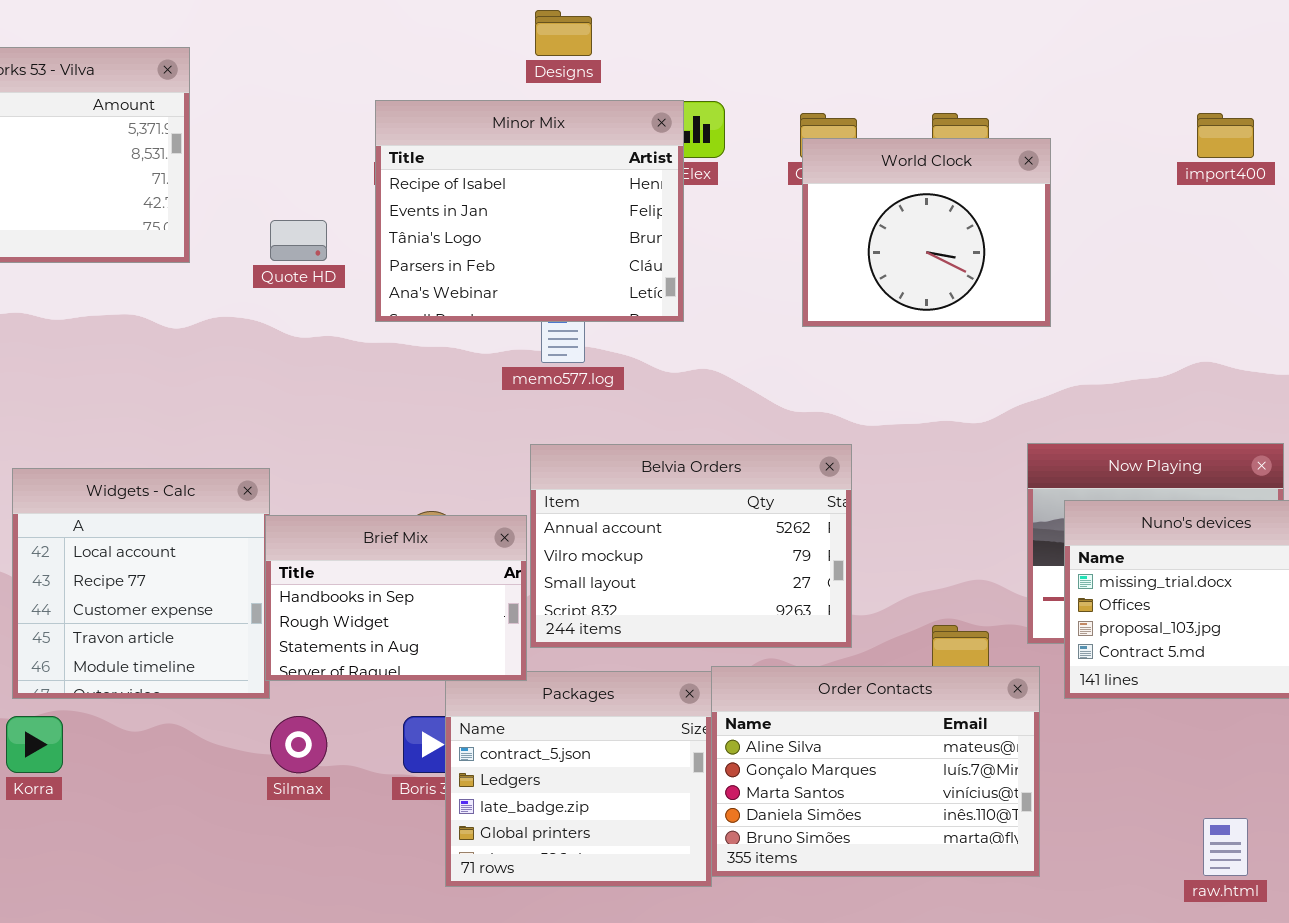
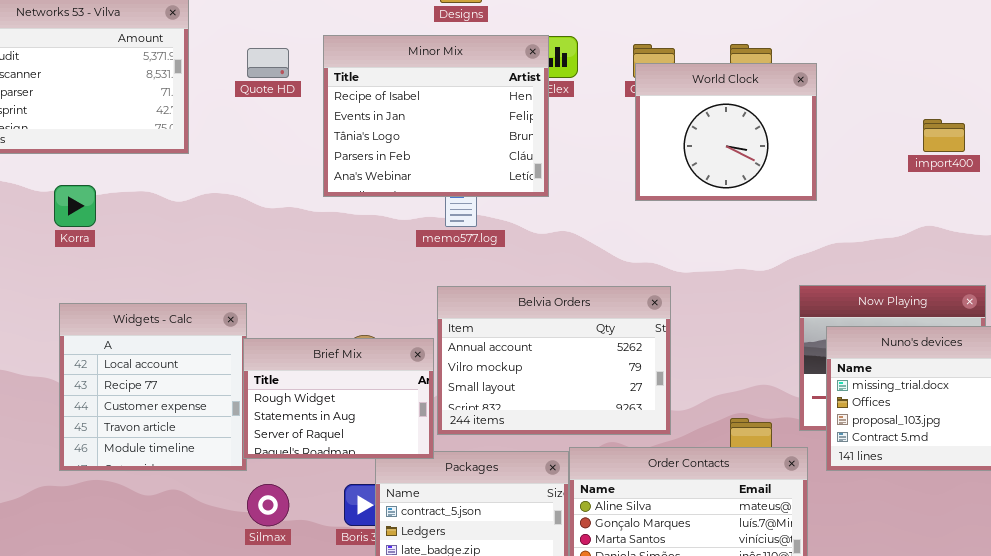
import400: [1197,113,1254,158] -> [923,119,965,152], moved
Quote HD: [270,220,327,261] -> [247,48,289,78], moved
Brief Mix: [265,515,527,681] -> [243,338,434,459], scrolled down 1 row
Korra: [6,716,63,773] -> [54,185,96,227], moved

